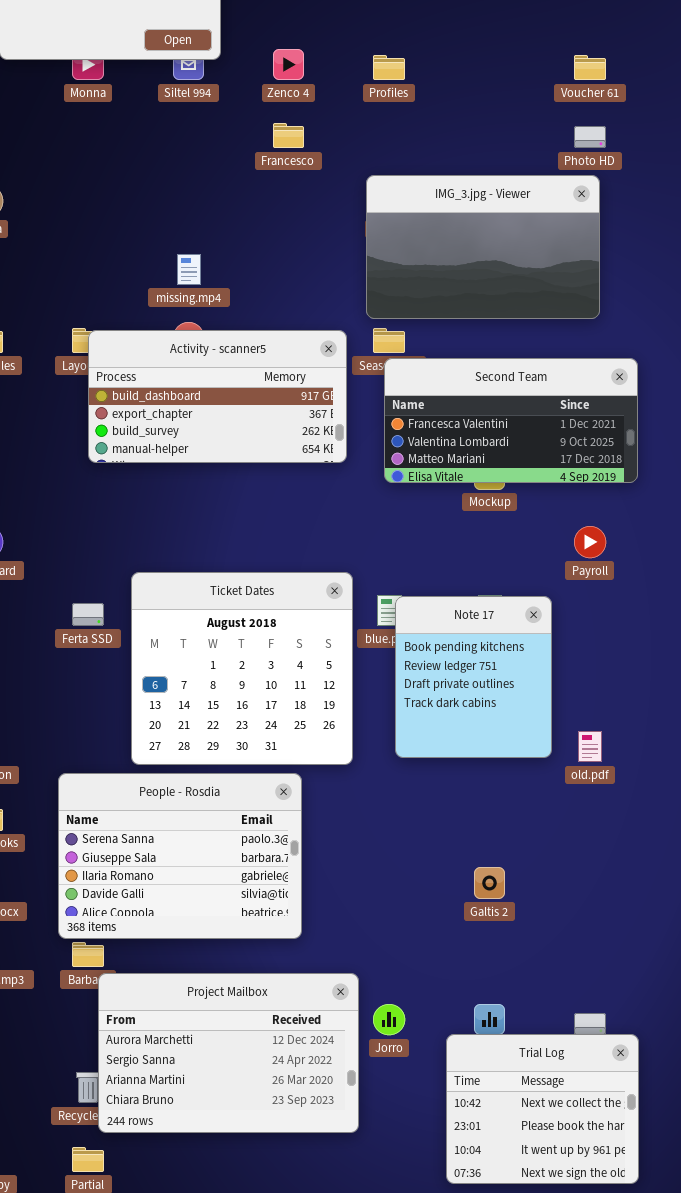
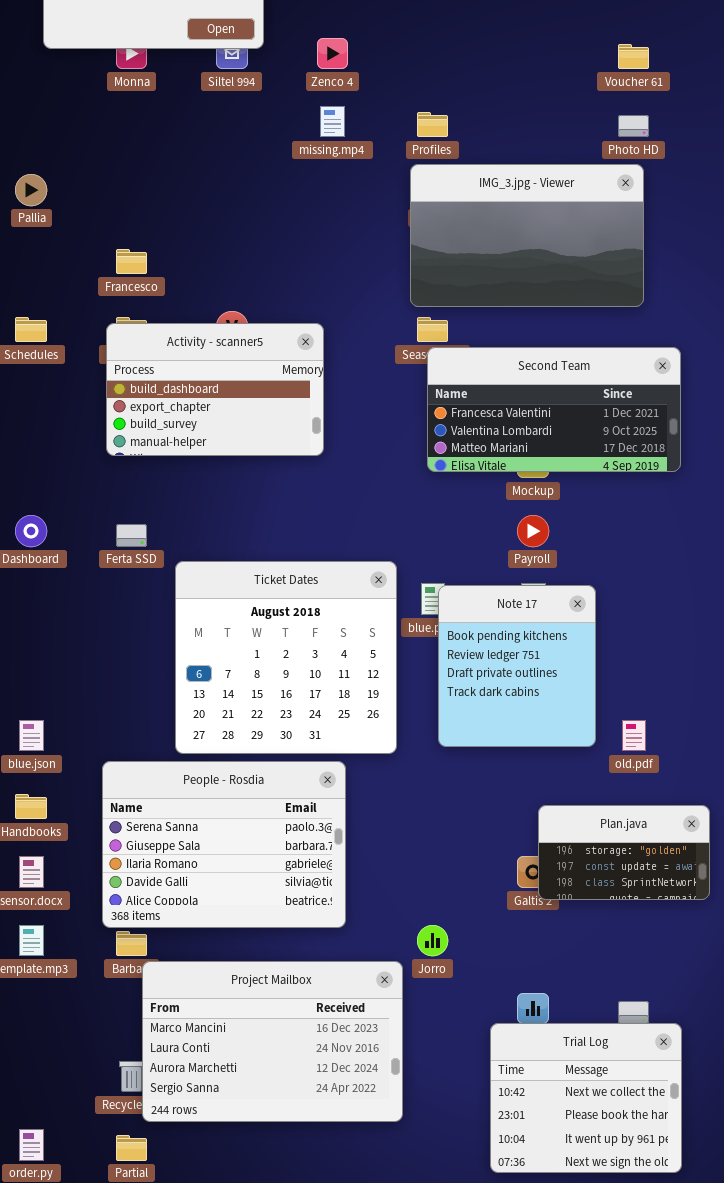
Profiles: [373,55,405,80] -> [417,112,448,137], moved
Francesco: [273,123,304,148] -> [116,249,147,274], moved
missing.mp4: [177,254,201,285] -> [320,106,345,137], moved
Activity - scanner5: [88,330,347,463] -> [106,323,324,456], moved, resized
Payroll: [574,526,606,558] -> [517,515,549,547], moved
Ferta SSD: [72,603,104,626] -> [116,524,147,547], moved
Plan.java: none -> [538,805,710,900], opened
Project Mailbox: [98,973,359,1133] -> [142,961,403,1122], scrolled up 2 rows
Jorro: [373,1004,405,1035] -> [417,925,448,956], moved

